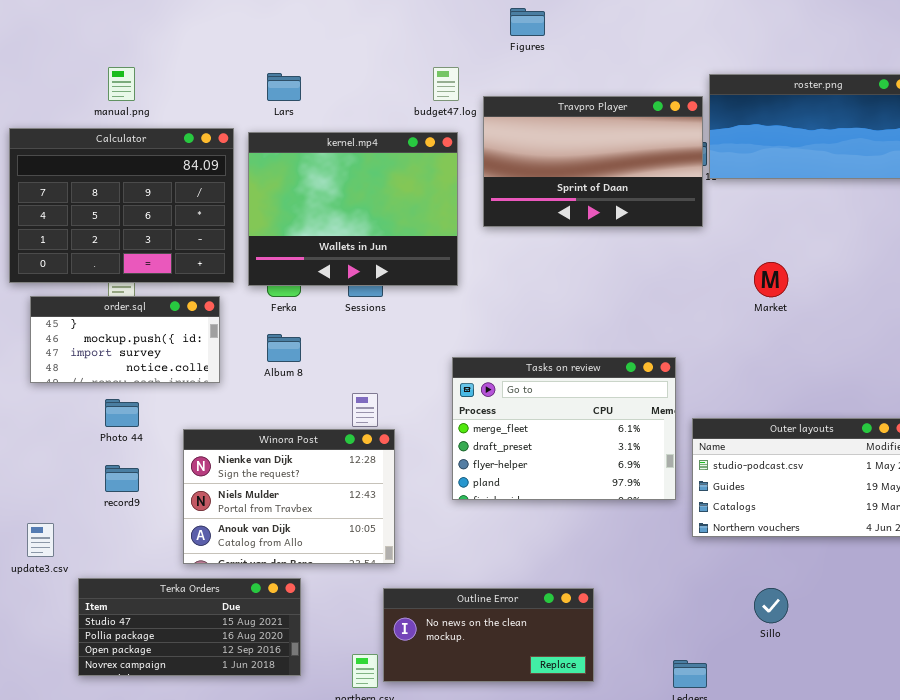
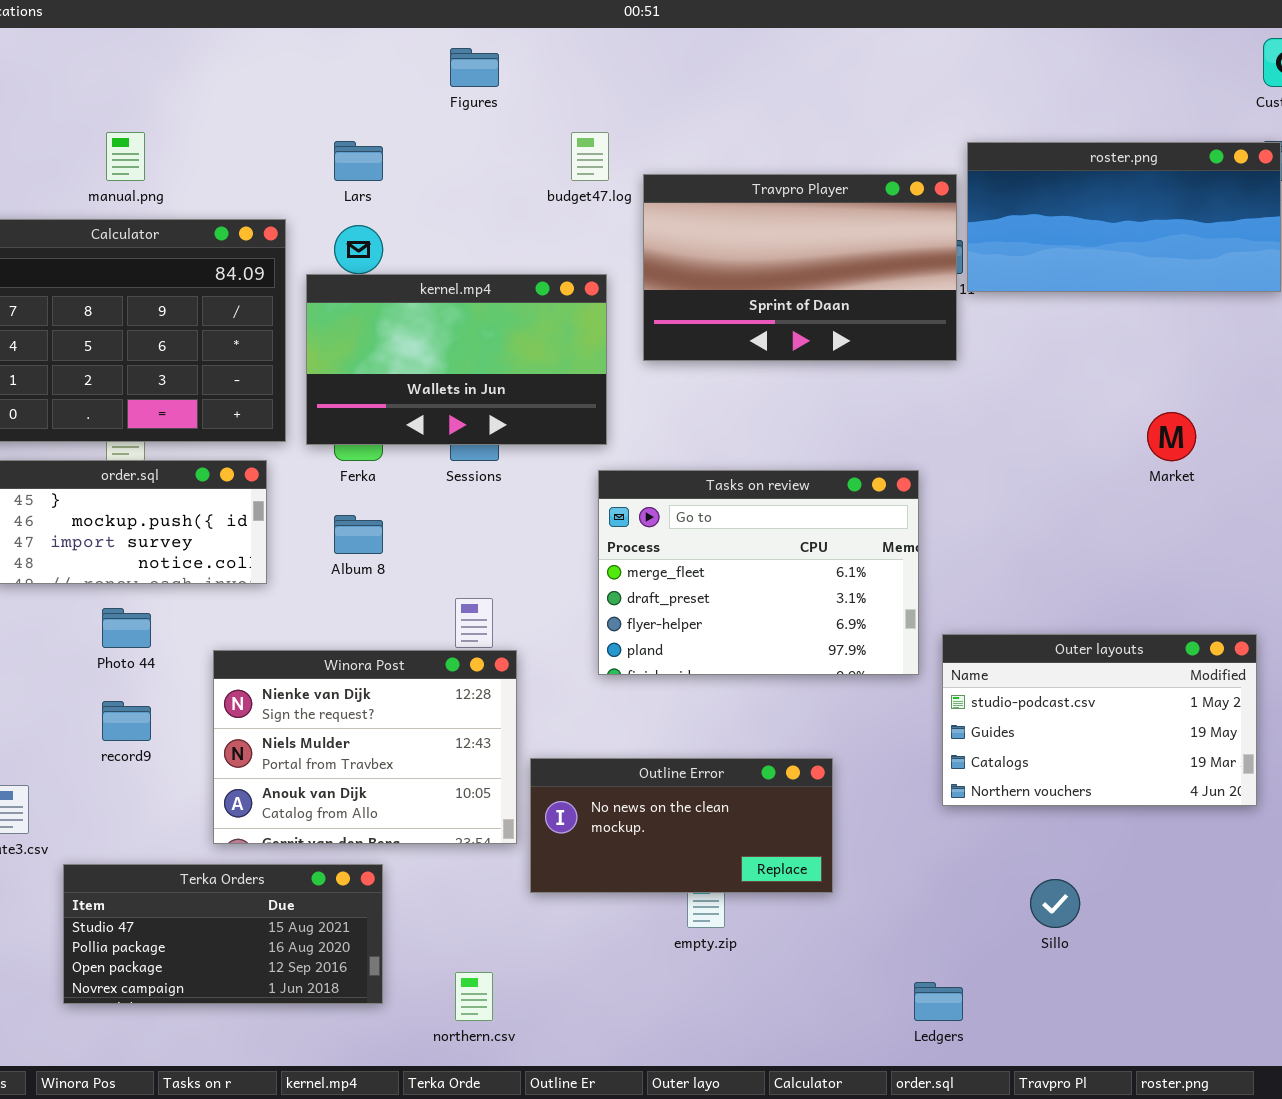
Figures: [510,8,545,36] -> [450,48,499,87], moved
kernel.mp4: [248,132,458,286] -> [306,274,607,445], resized
Market: [754,262,788,297] -> [1147,412,1196,461], moved
Tasks on review: [452,357,676,500] -> [598,470,919,675], moved
Outline Error: [383,588,594,682] -> [530,758,833,893], moved

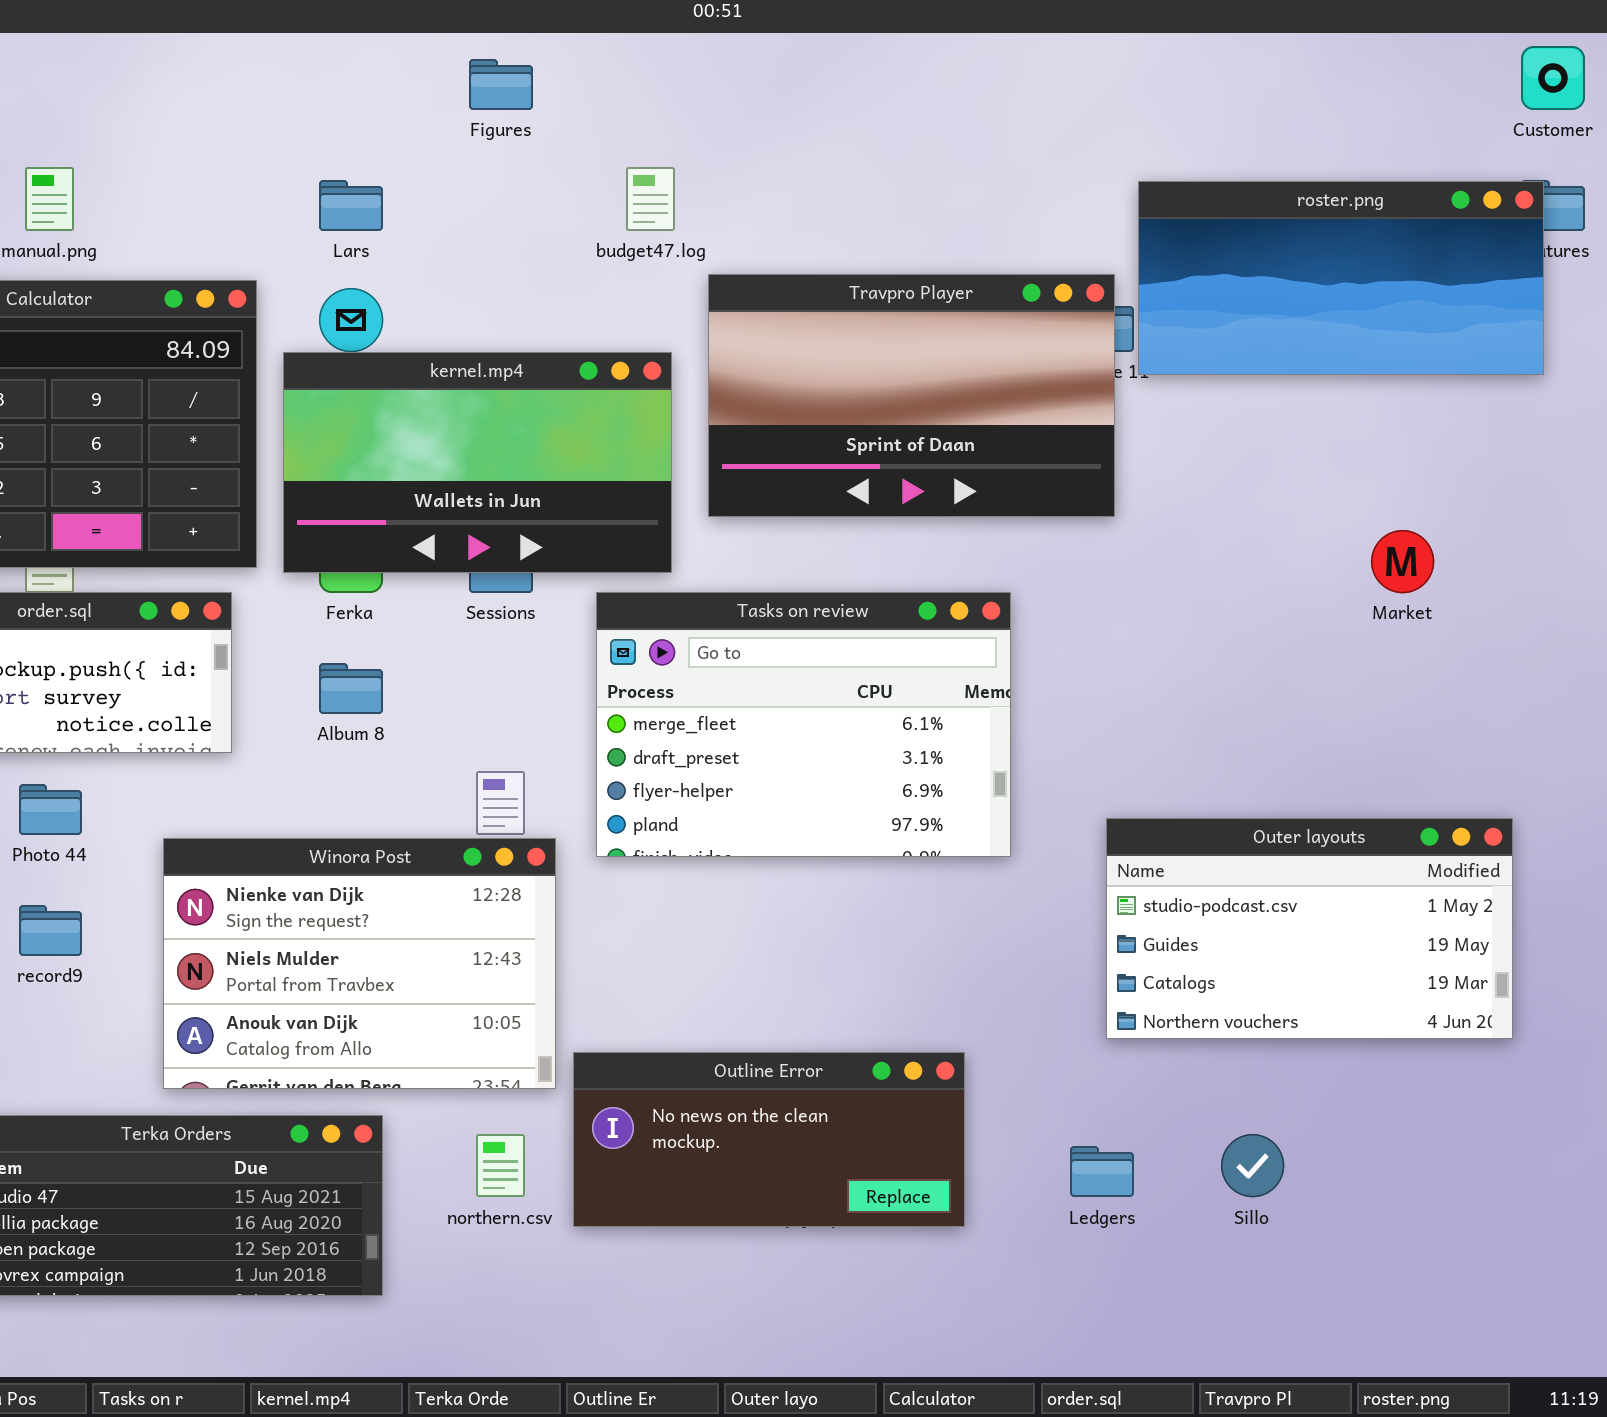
Travpro Player: [643,174,957,361] -> [708,274,1115,517], moved
Tasks on review: [598,470,919,675] -> [596,592,1011,857], moved
Outline Error: [530,758,833,893] -> [573,1052,965,1227], moved
northern.csv: [455,972,493,1021] -> [476,1134,525,1197], moved
Ledgers: [914,982,963,1021] -> [1070,1146,1134,1197], moved

